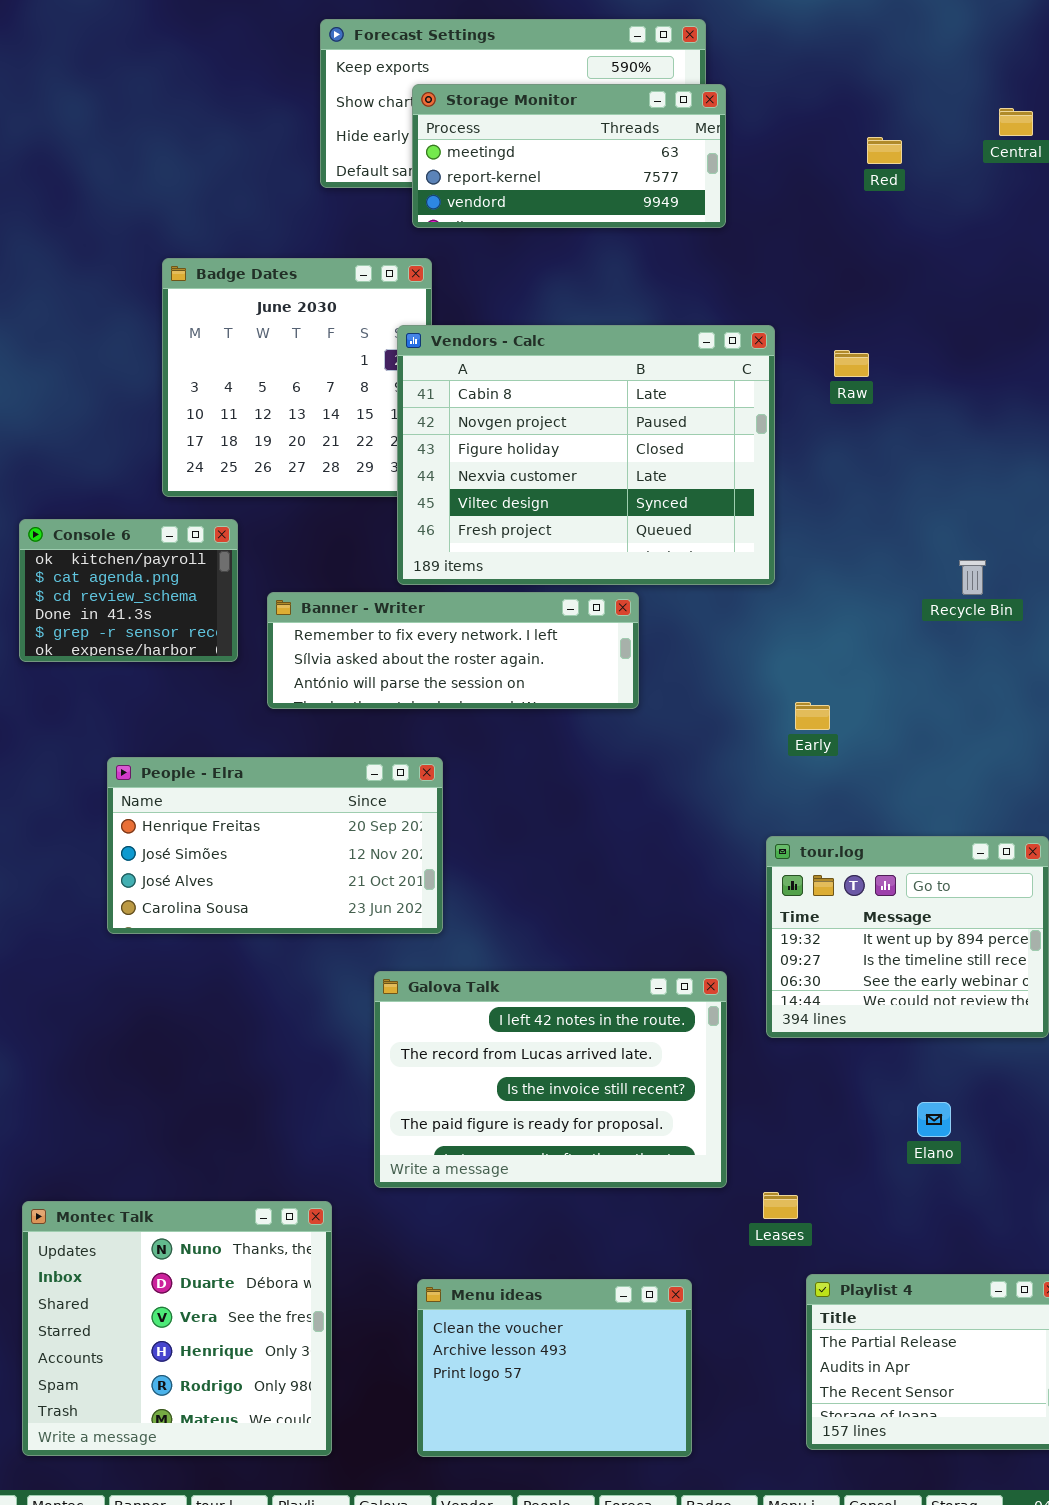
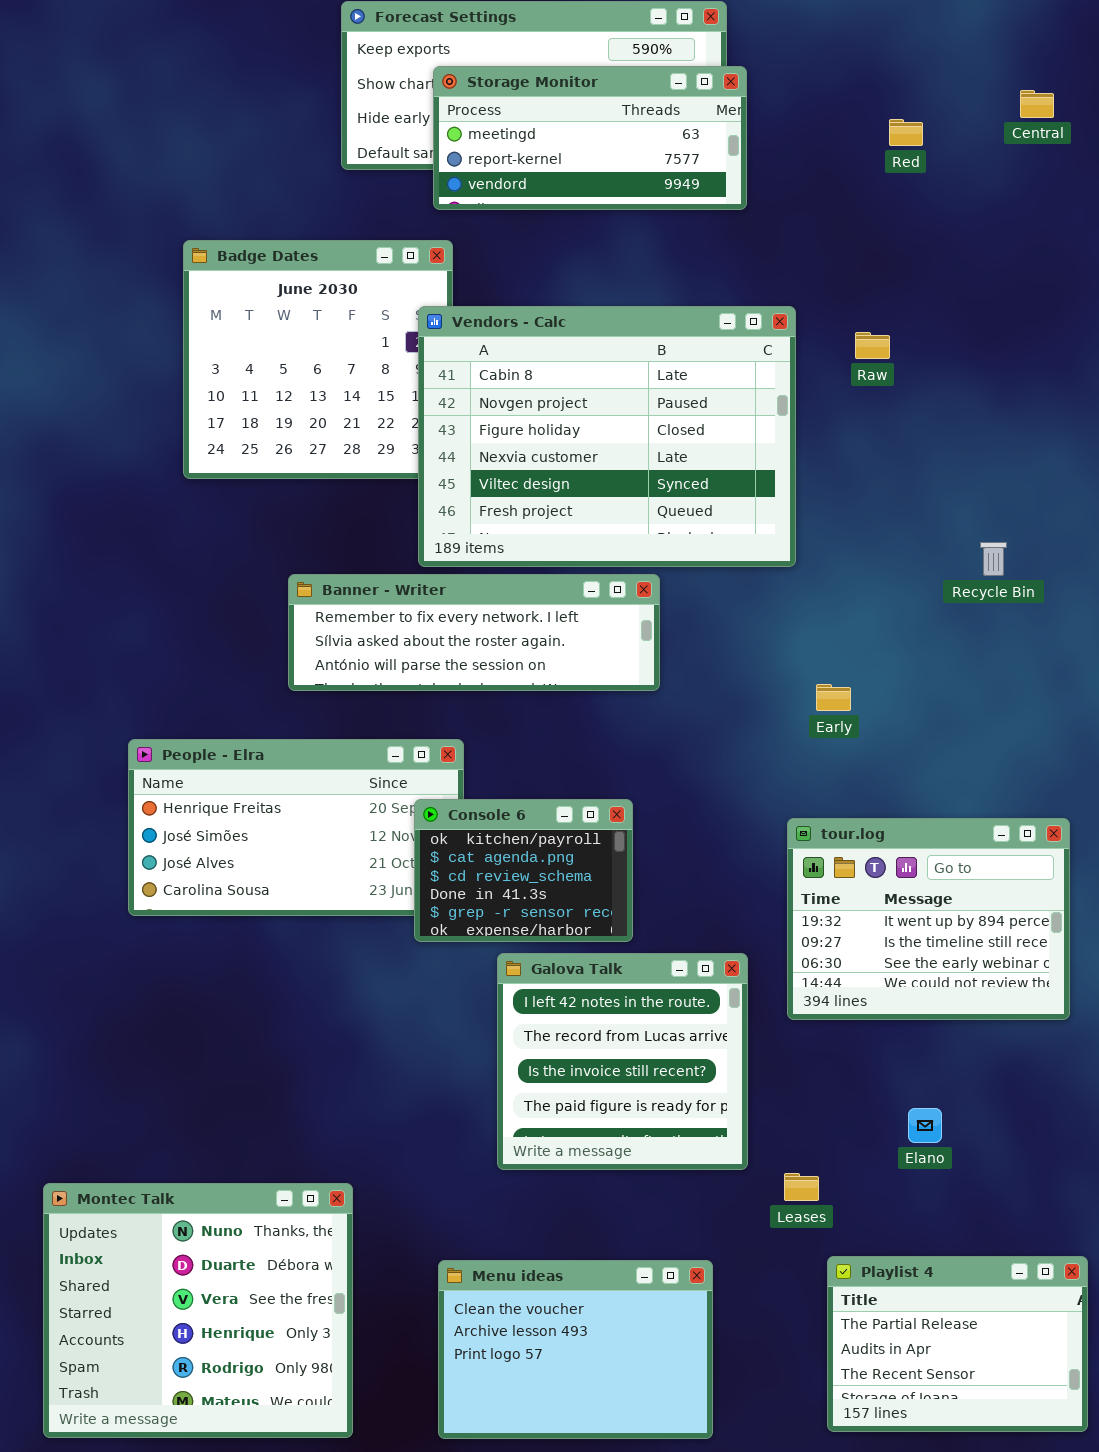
Console 6: [19,519,238,662] -> [414,799,633,942], moved
Galova Talk: [374,971,727,1188] -> [497,953,748,1170], resized
Elano: [917,1102,951,1137] -> [908,1108,942,1143], moved

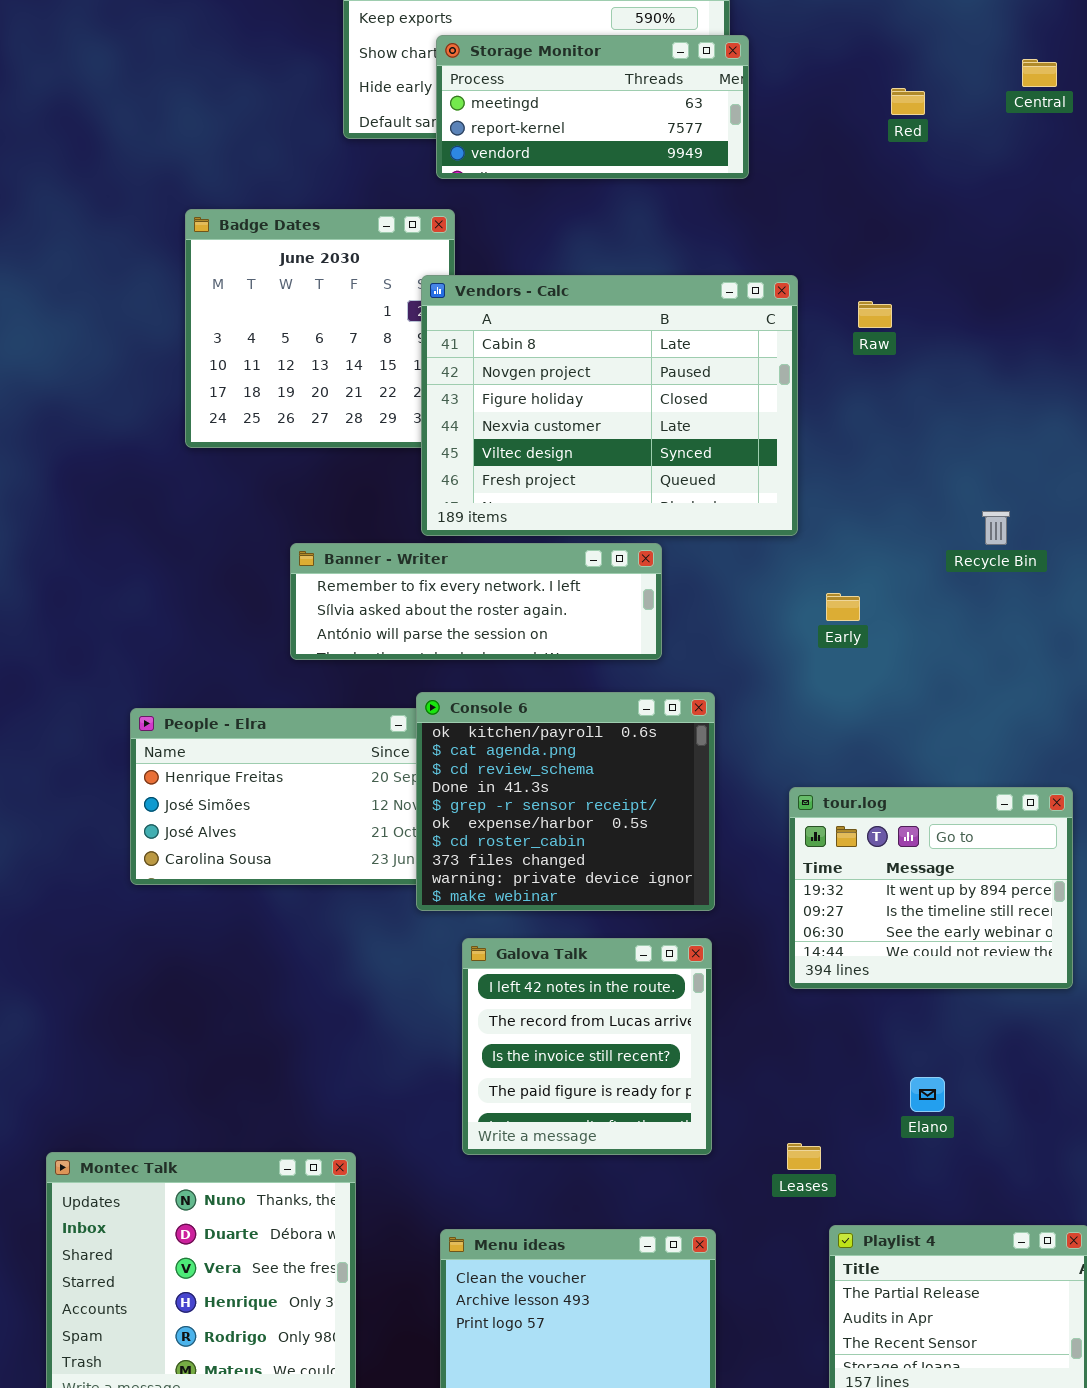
Early: [816,684,851,711] -> [826,593,860,621], moved
Console 6: [414,799,633,942] -> [416,692,715,911], resized
Galova Talk: [497,953,748,1170] -> [462,938,712,1155], moved

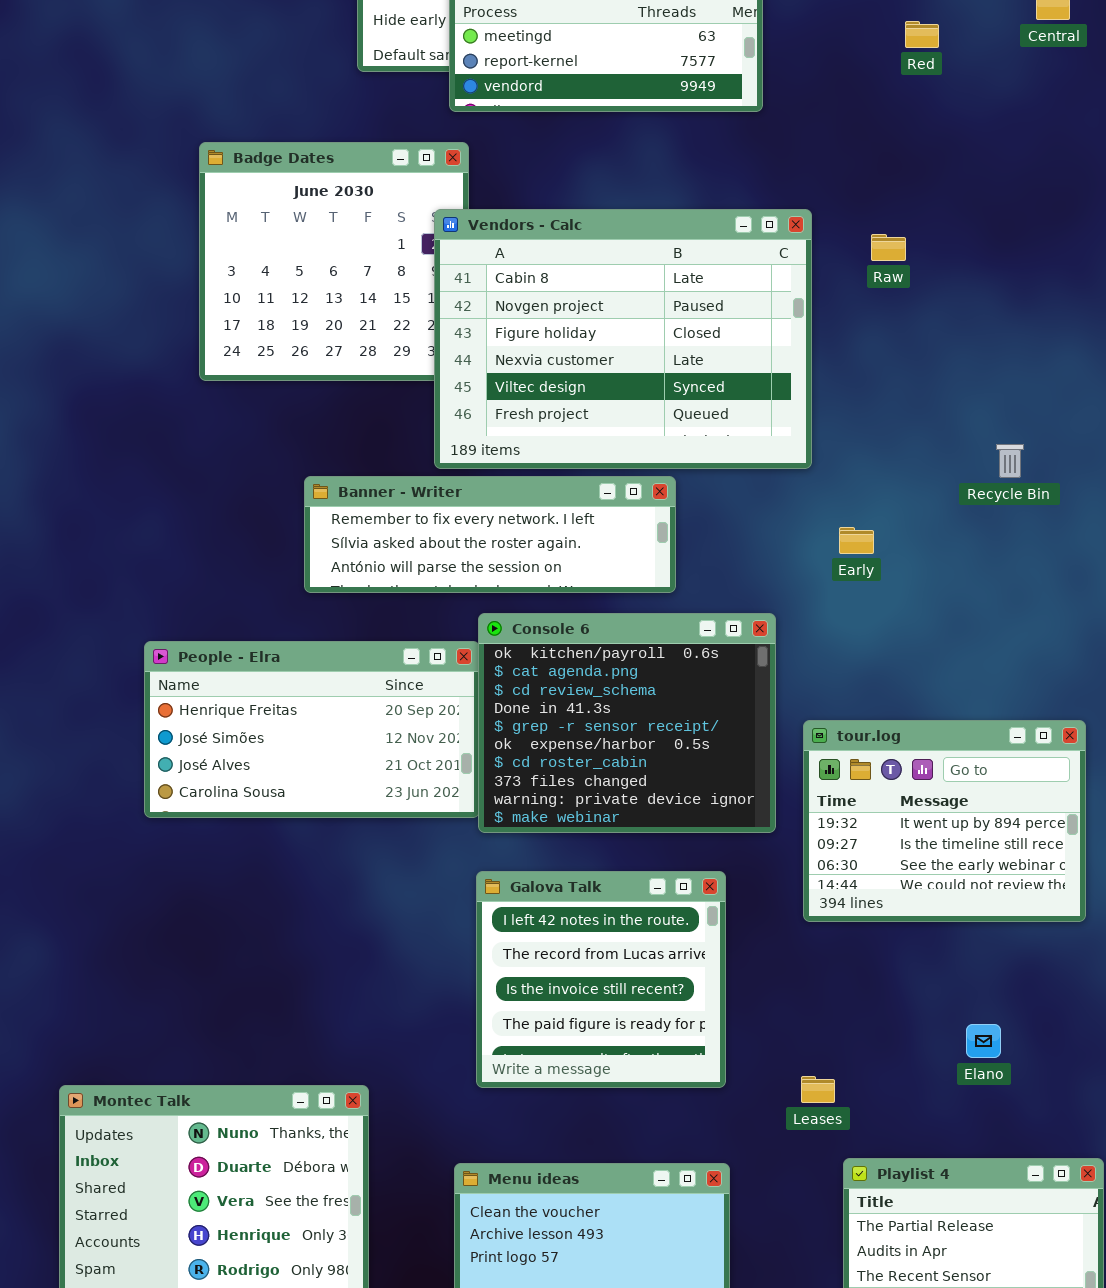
Console 6: [416,692,715,911] -> [478,613,776,833], moved
Elano: [910,1077,945,1112] -> [966,1024,1001,1058], moved

